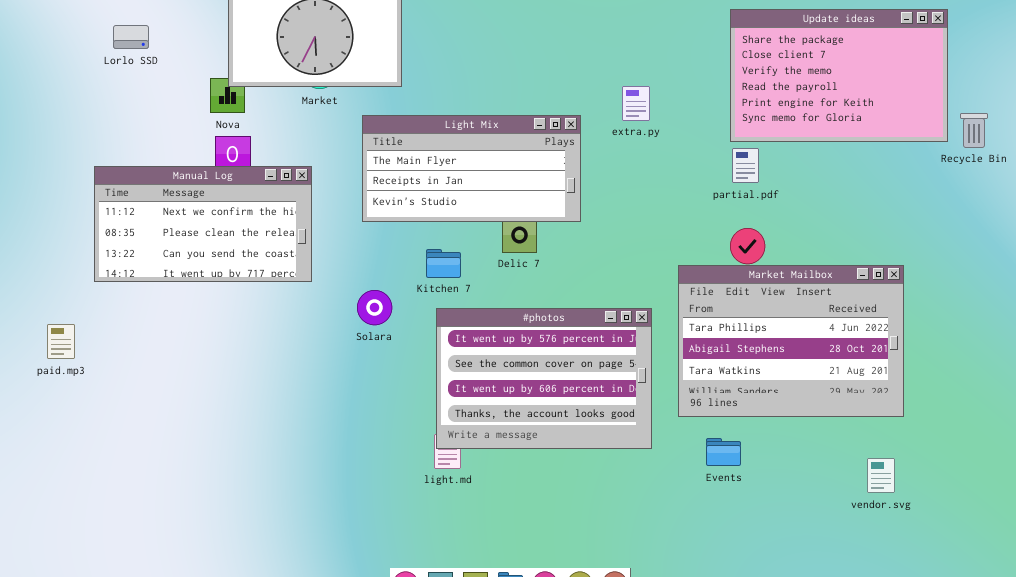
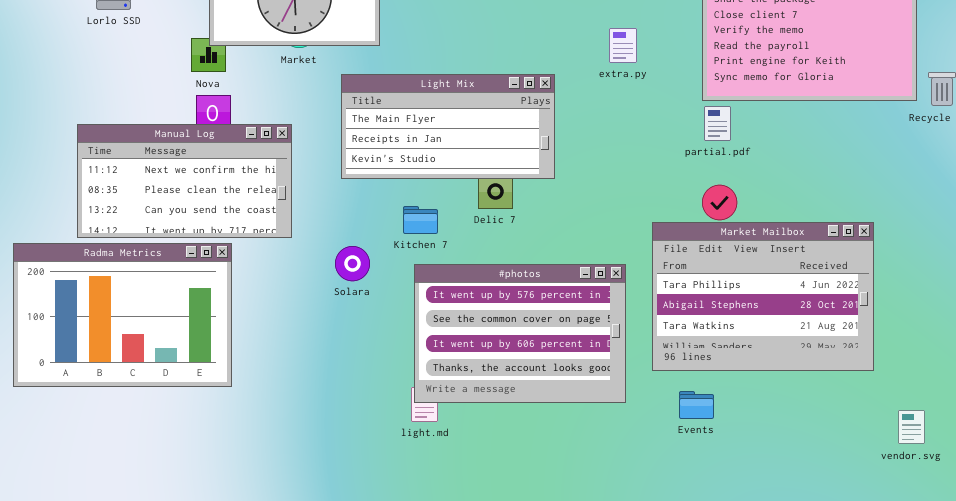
extra.py: [622,86,650,121] -> [609,28,637,63], moved
Radma Metrics: none -> [13,243,232,387], opened
vendor.svg: [867,458,895,493] -> [898,410,925,444], moved

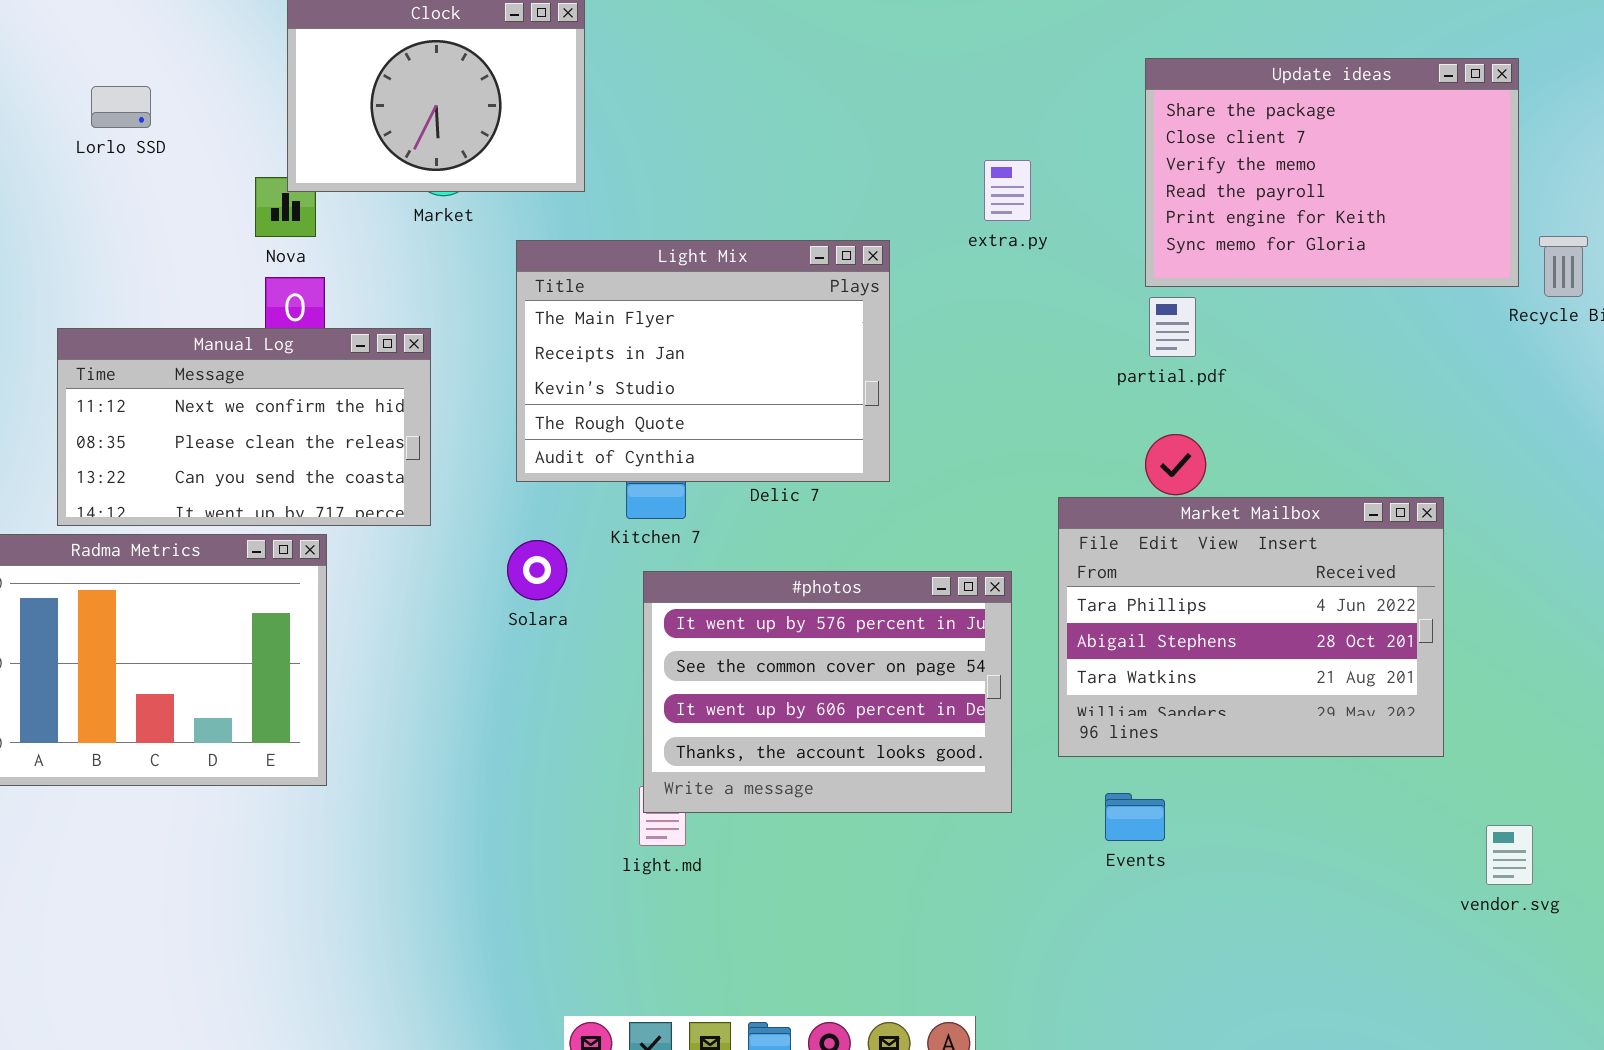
Light Mix: [341,74,555,179] -> [516,240,890,482], resized

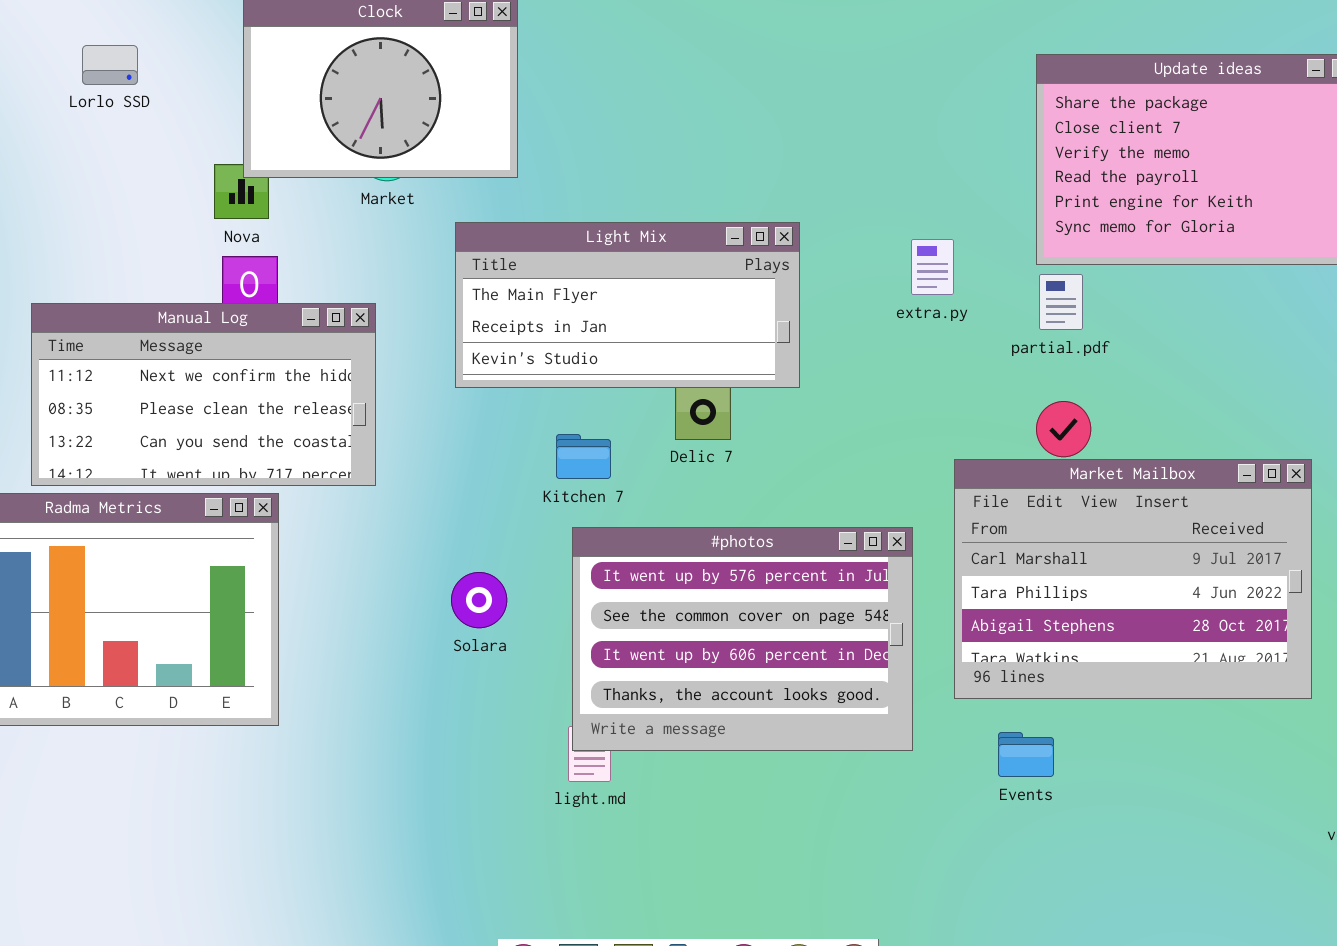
Lorlo SSD: [91,86,151,128] -> [82,45,138,85], moved
extra.py: [984,160,1031,221] -> [911,239,954,295], moved
Light Mix: [516,240,890,482] -> [455,222,800,388], resized
Market Mailbox: [1058,497,1444,757] -> [954,459,1312,699], scrolled up 1 row
Solara: [507,540,567,600] -> [451,572,507,628], moved

